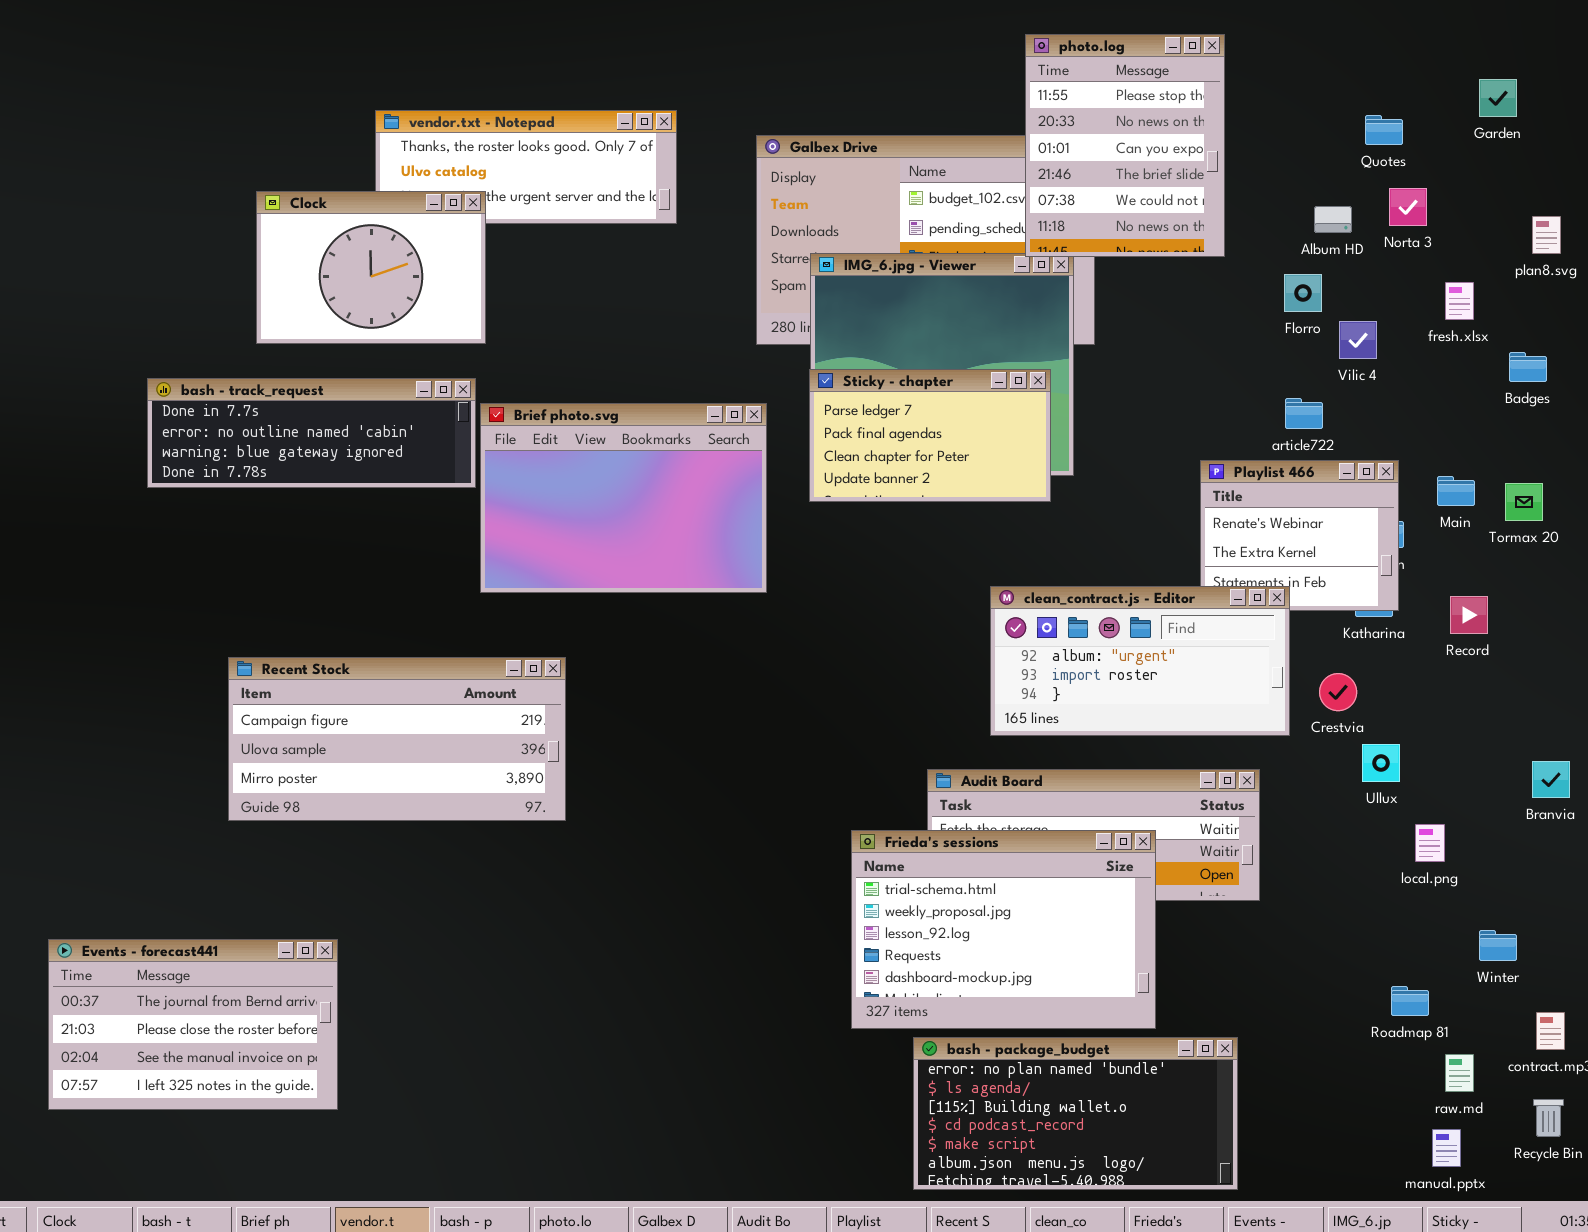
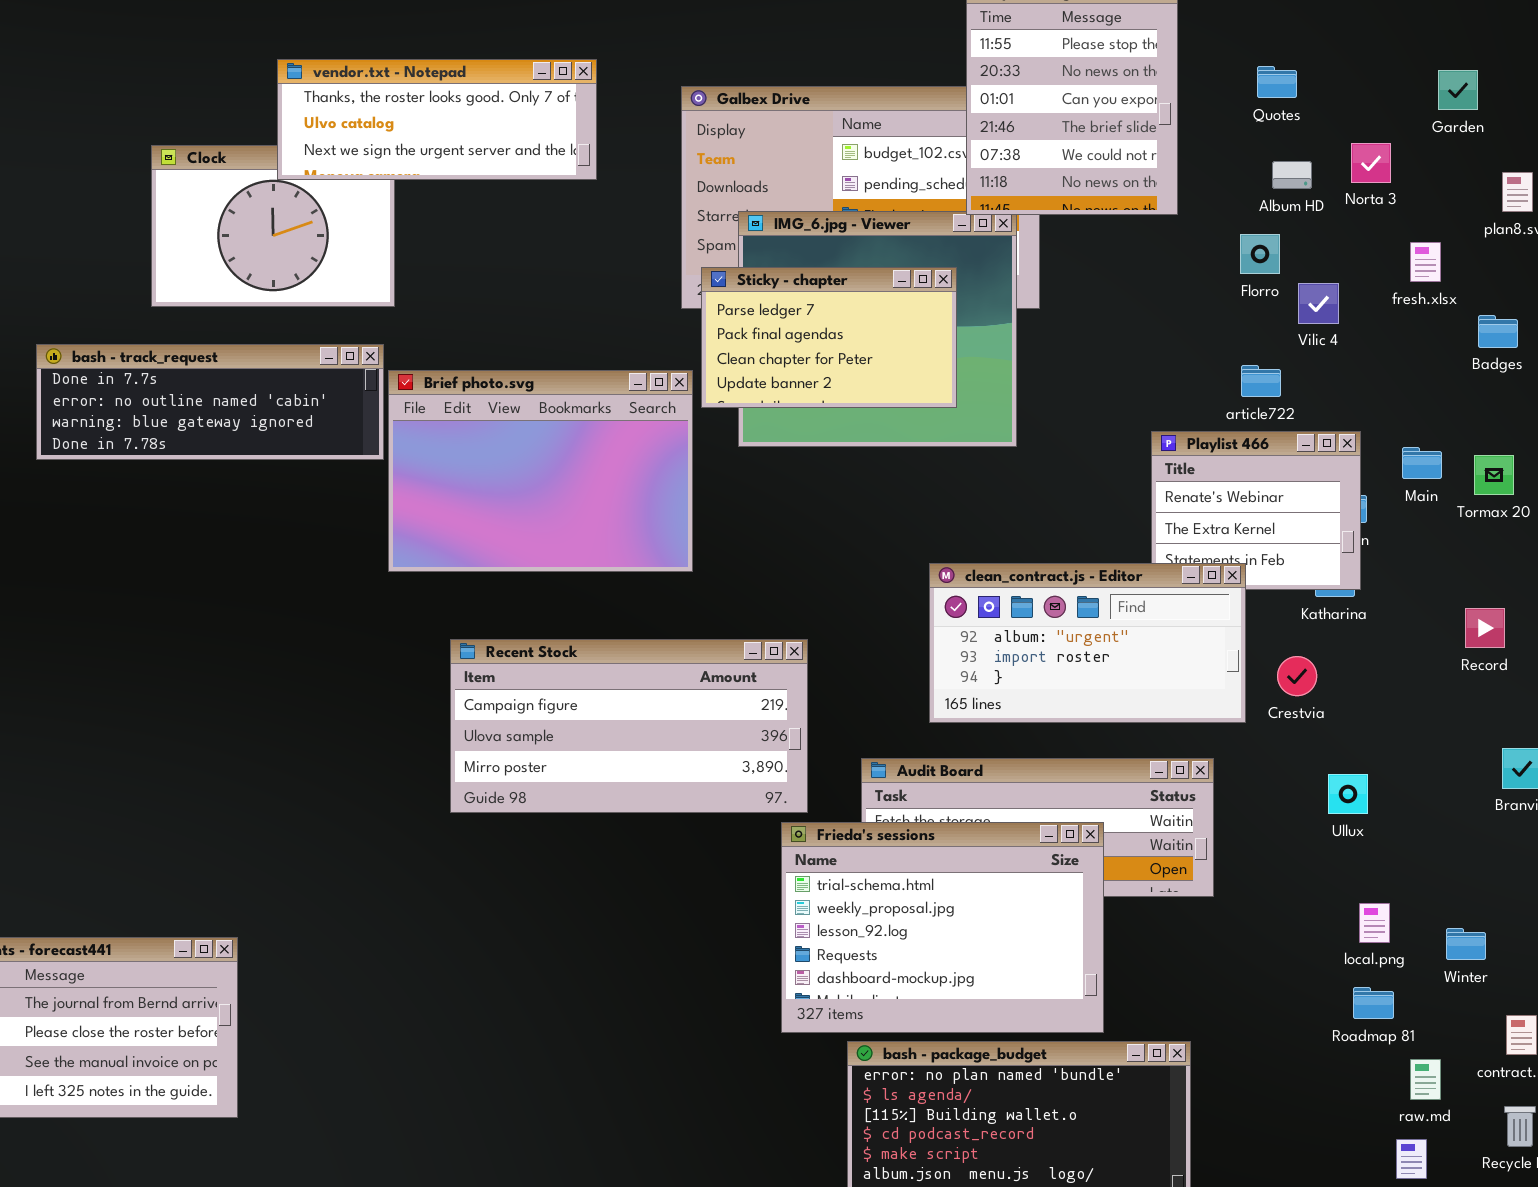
Garden: [1479,79,1517,117] -> [1438,70,1478,110], moved
vendor.txt - Notepad: [375,110,677,224] -> [277,59,597,180], raised
Quotes: [1365,115,1403,145] -> [1257,66,1297,98], moved
Sticky - chapter: [809,369,1051,502] -> [701,267,957,408], moved
Record: [1450,596,1488,634] -> [1465,608,1505,648], moved
Recent Stock: [228,657,566,821] -> [450,639,808,813], moved
Ullux: [1362,744,1400,782] -> [1328,774,1368,814], moved
local.png: [1415,824,1445,862] -> [1359,903,1390,943], moved

